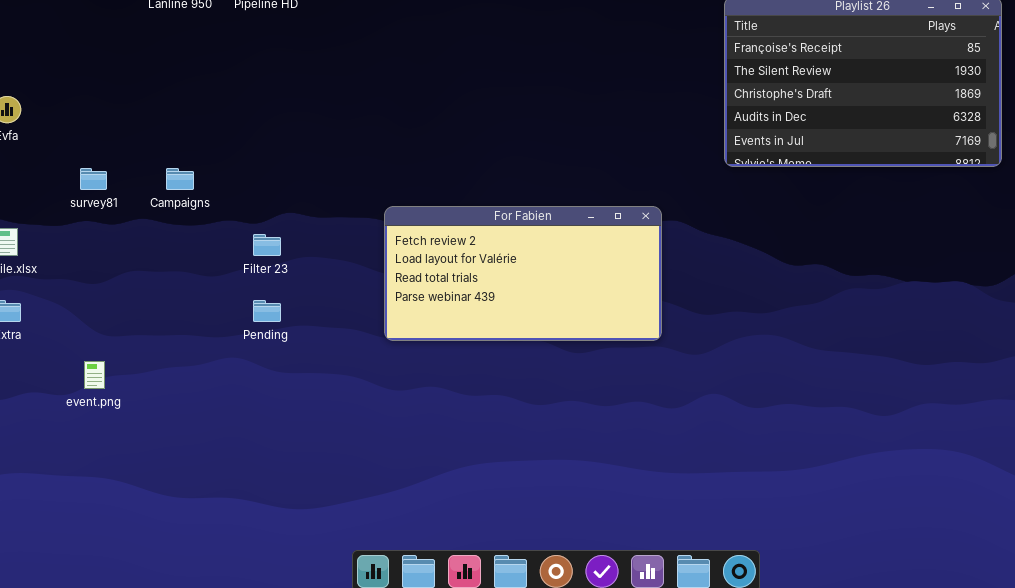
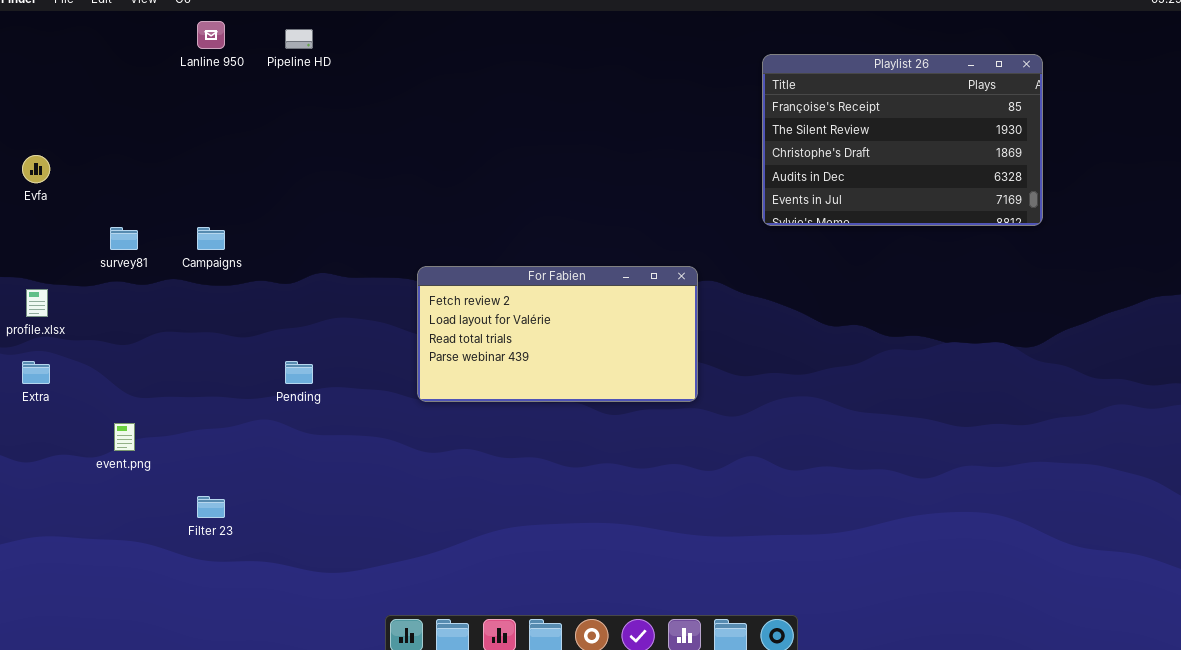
Filter 23: [253,234,281,256] -> [197,496,225,518], moved

